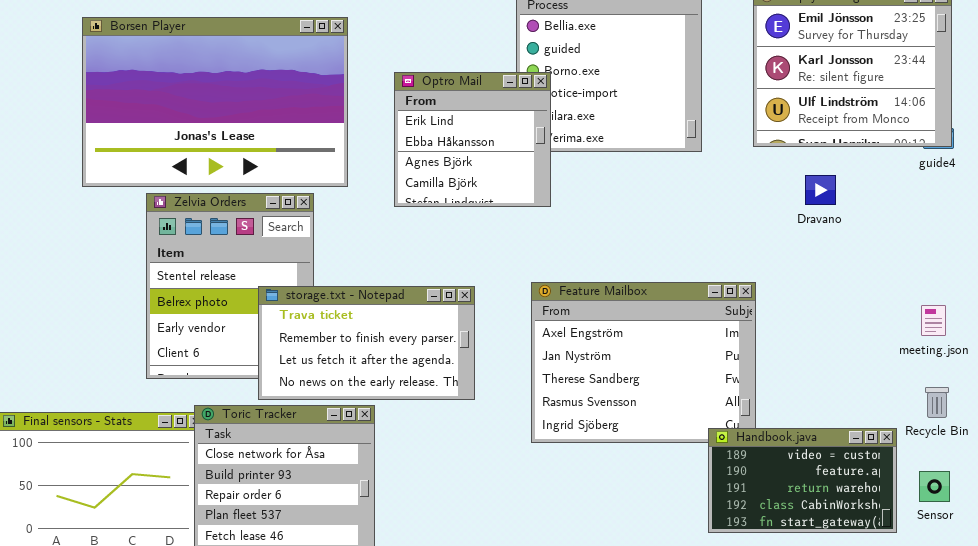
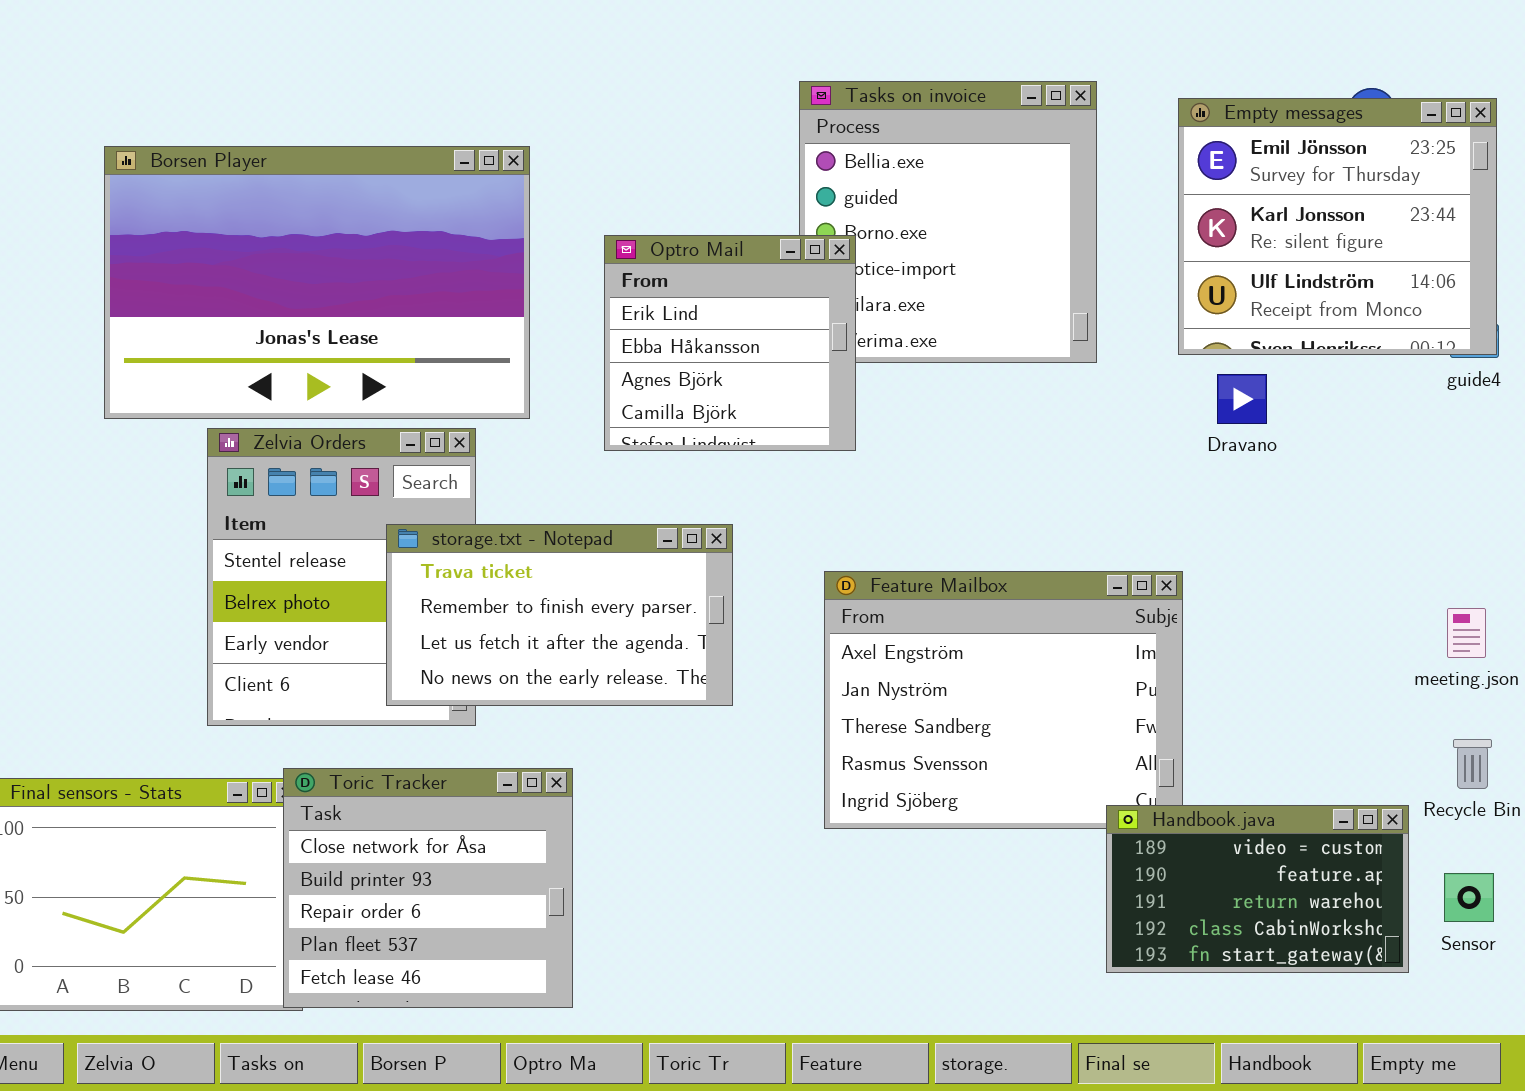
Dravano: [805,175,836,205] -> [1217,374,1267,424], moved
storage.txt - Notepad: [258,286,475,400] -> [386,524,733,706], moved

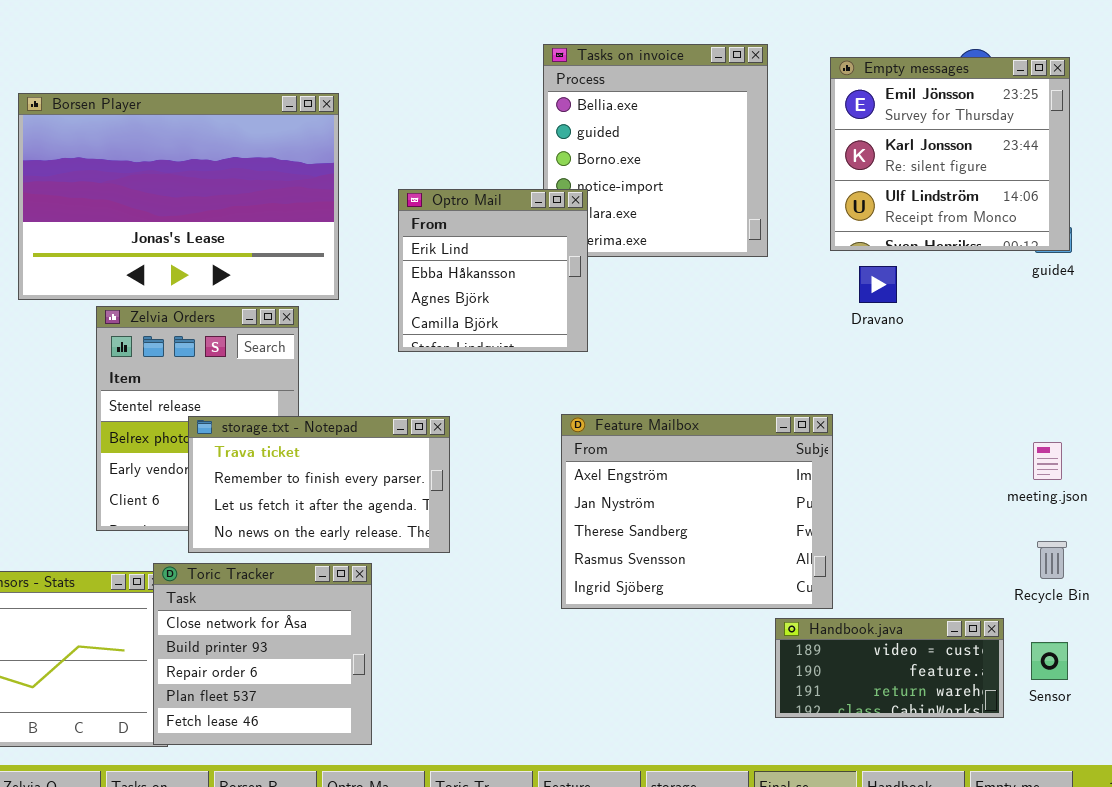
Optro Mail: [604,235,856,451] -> [398,189,588,352], moved
storage.txt - Notepad: [386,524,733,706] -> [188,416,450,553], moved
Handbook.java: [1106,805,1409,973] -> [775,618,1004,718], resized

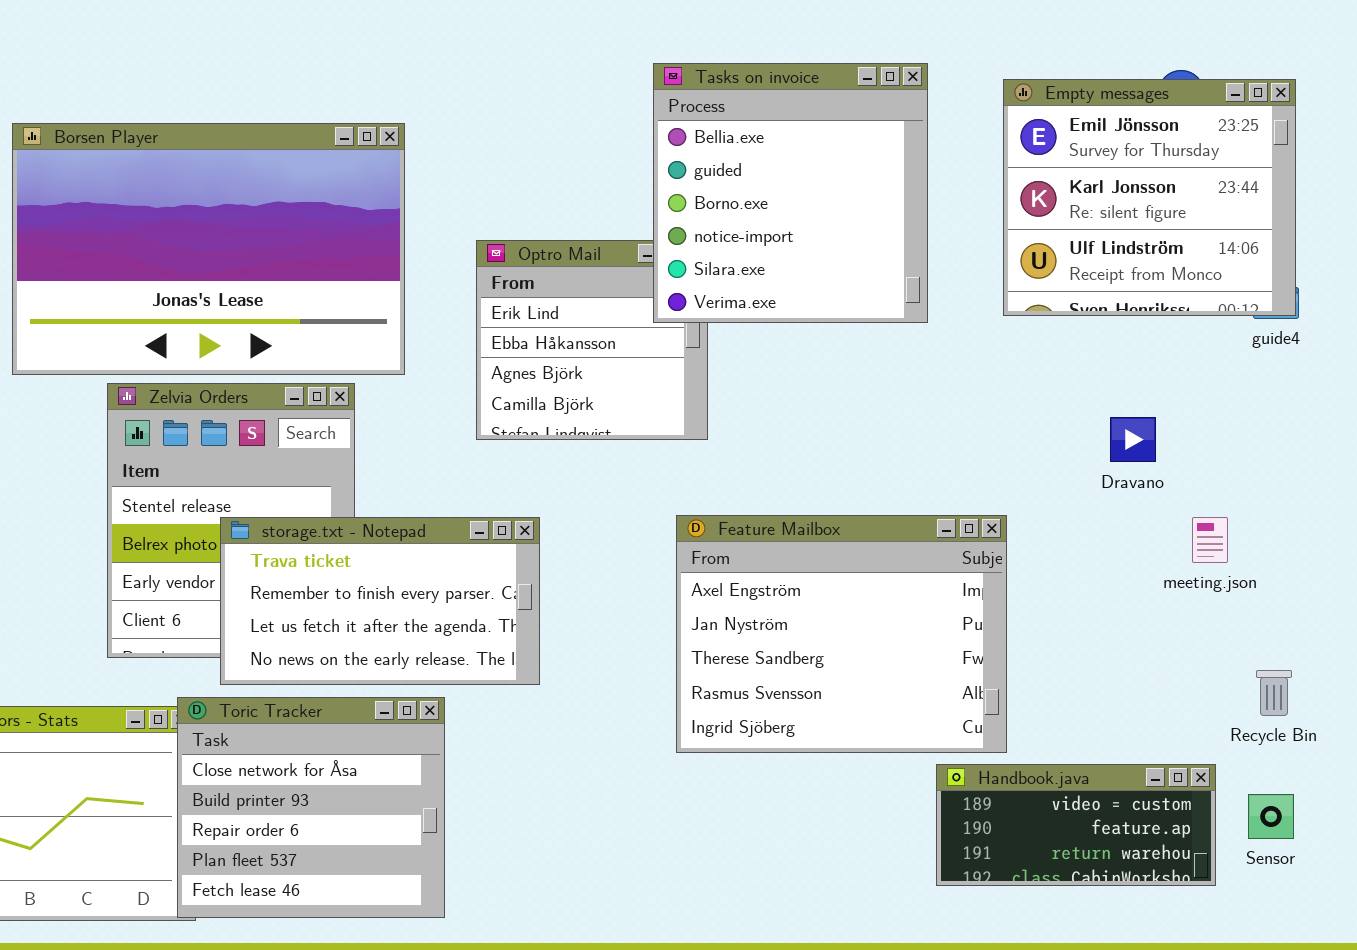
Tasks on invoice: [543,44,768,257] -> [653,63,928,323], raised
Dravano: [859,266,897,303] -> [1110,417,1156,462], moved
meeting.json: [1033,442,1062,480] -> [1192,517,1228,563], moved

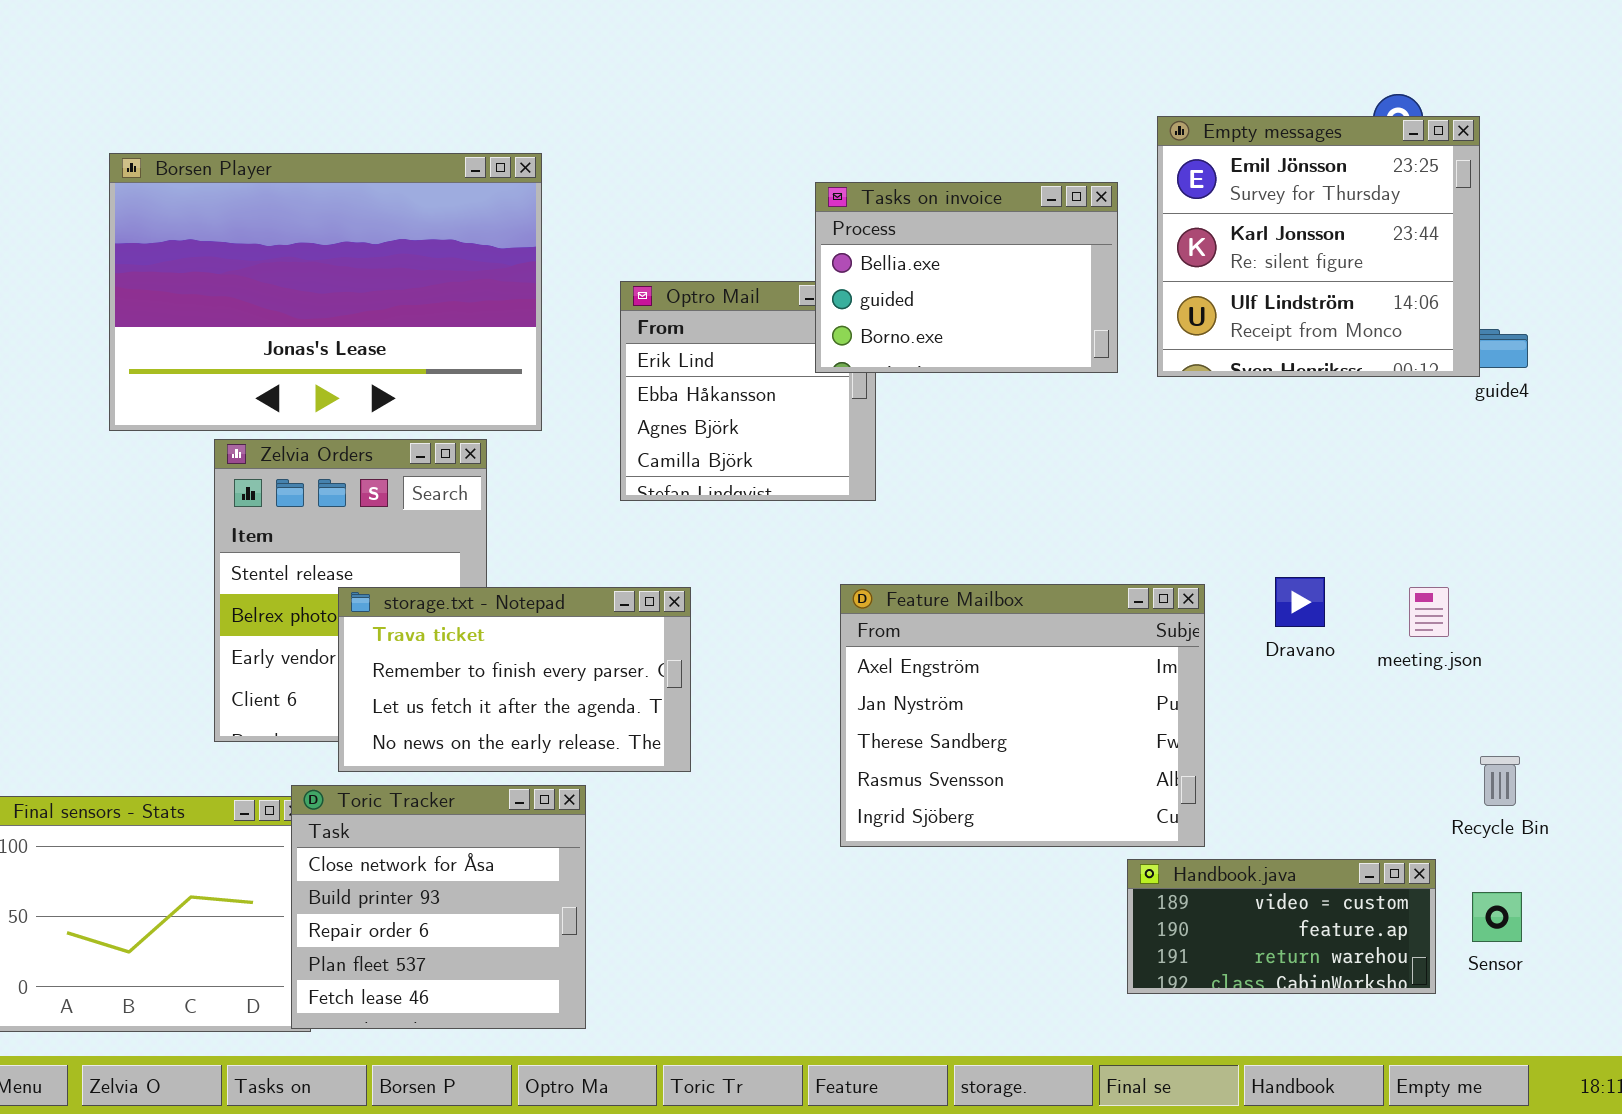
Tasks on invoice: [653,63,928,323] -> [815,182,1118,373], resized
Empty messages: [1003,79,1296,316] -> [1157,116,1480,377], moved
Dravano: [1110,417,1156,462] -> [1275,577,1325,627], moved

